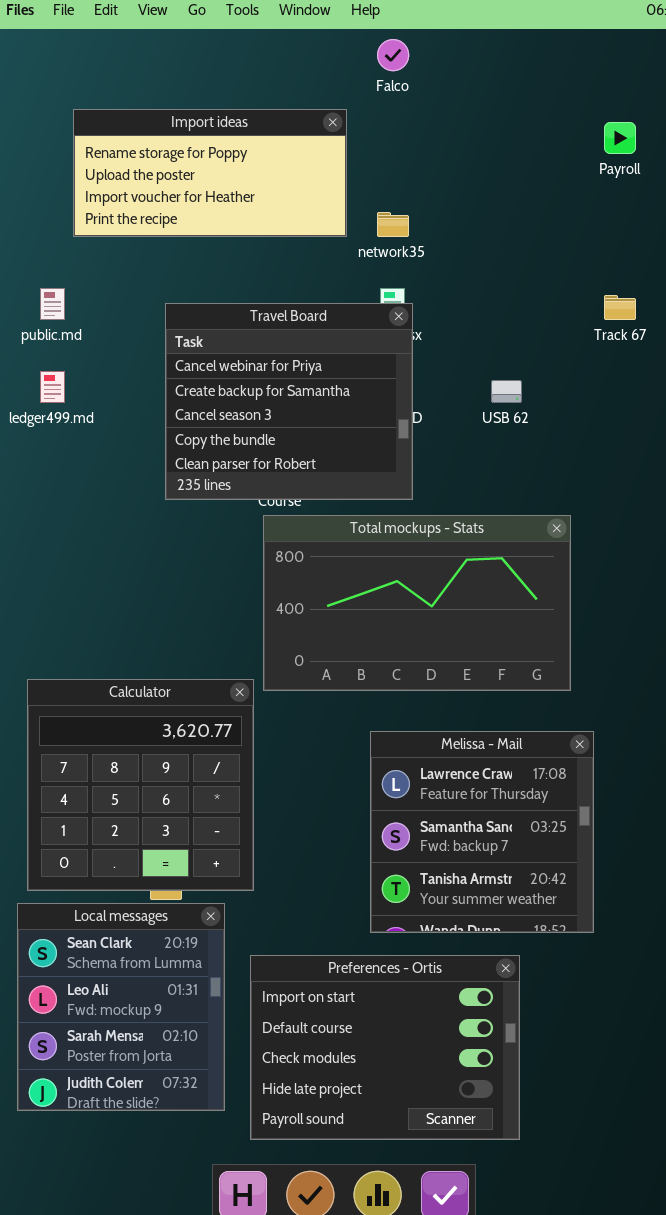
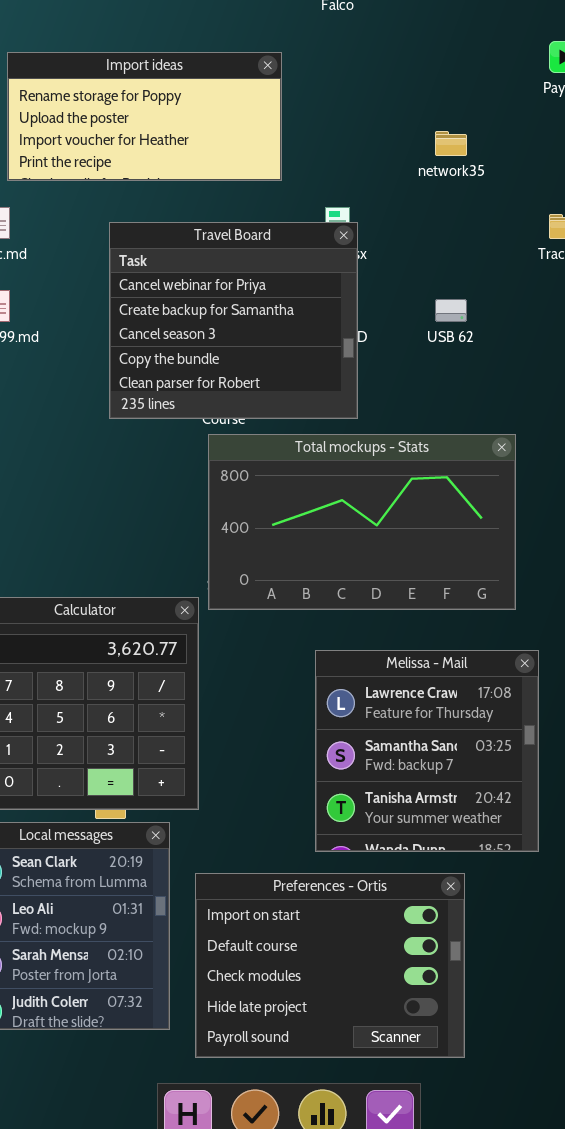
Import ideas: [73,109,347,237] -> [7,52,282,181], moved
network35: [377,212,409,237] -> [435,131,467,156], moved

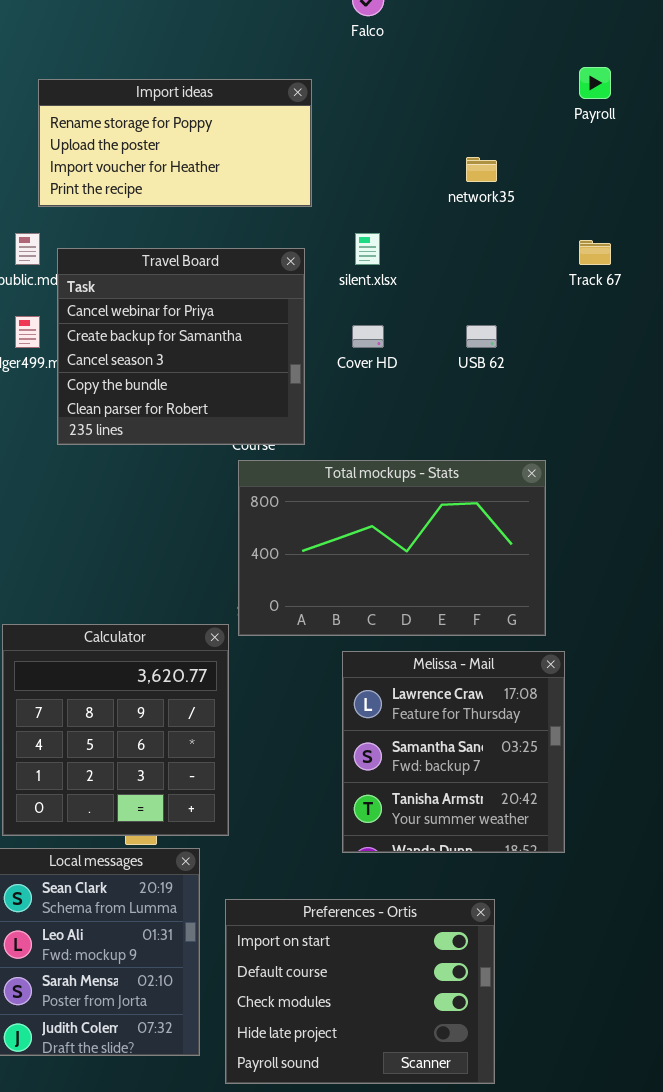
Travel Board: [109,222,358,419] -> [57,248,305,445], moved
Melissa - Mail: [315,650,539,852] -> [342,651,565,853], moved

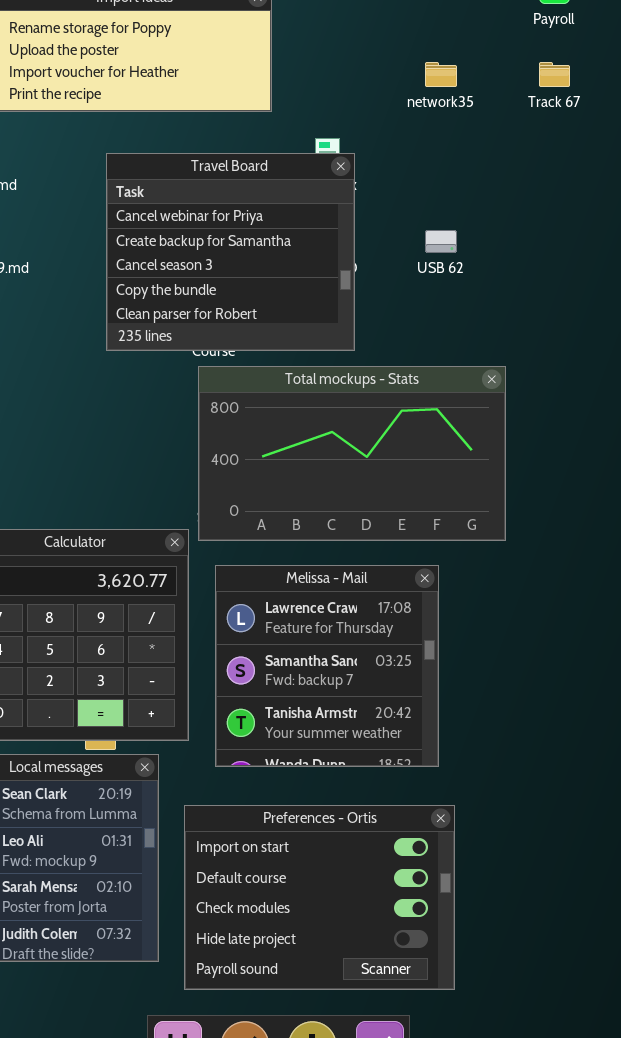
Track 67: [579,240,611,265] -> [539,62,570,87], moved
Travel Board: [57,248,305,445] -> [106,153,355,351], moved
Melissa - Mail: [342,651,565,853] -> [215,565,439,767], moved

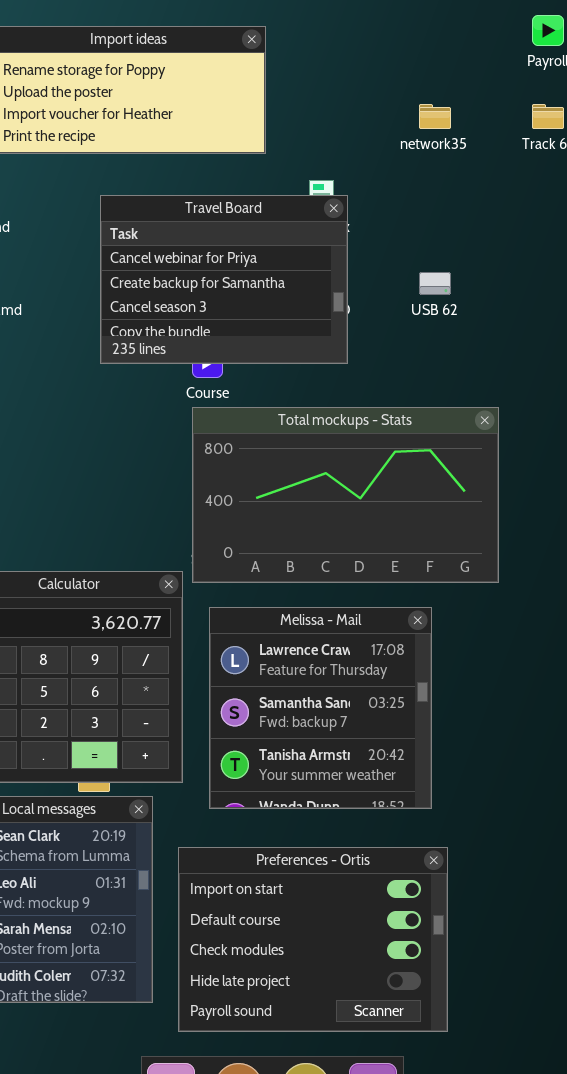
Travel Board: [106,153,355,351] -> [100,195,348,364], resized

